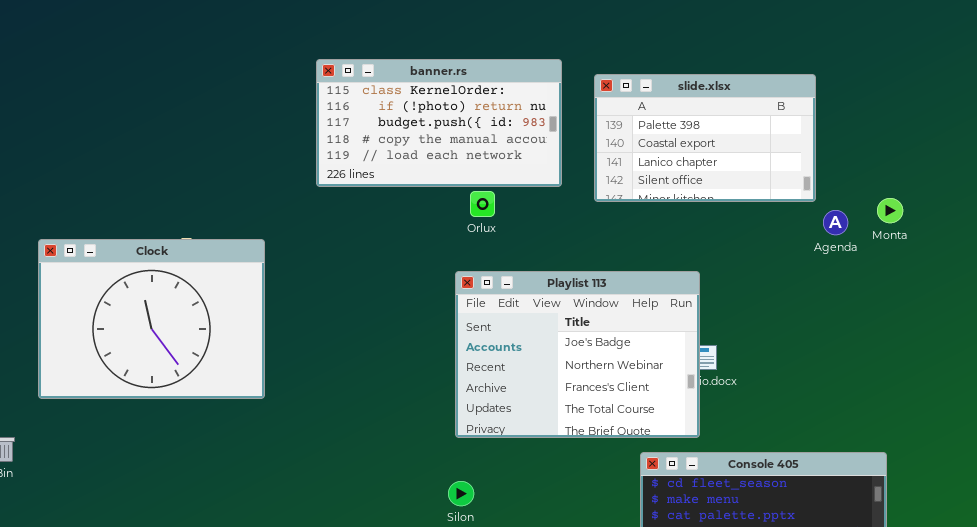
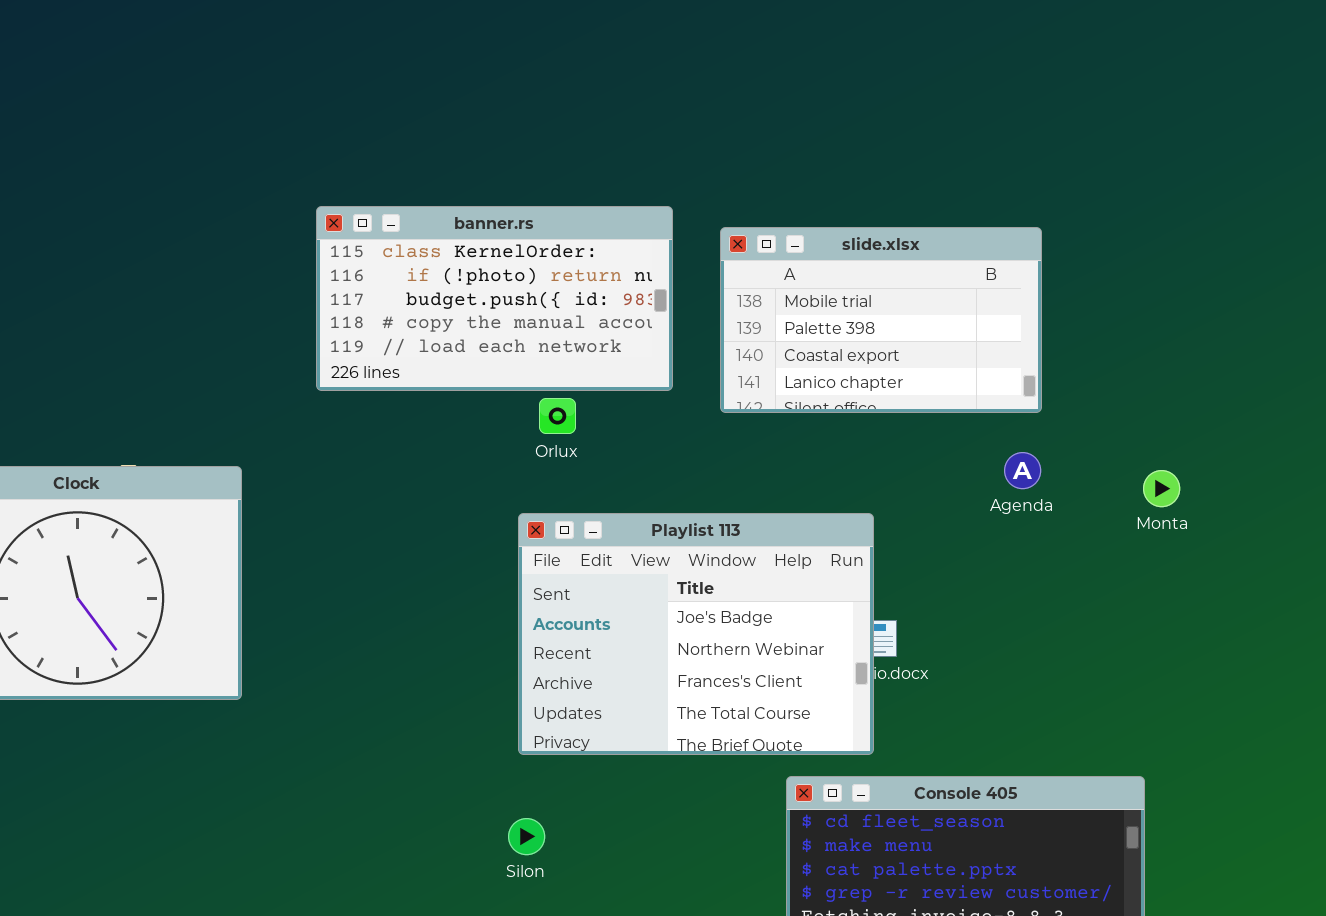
slide.xlsx: [594,74,816,202] -> [720,227,1042,413], scrolled up 1 row
Monta: [877,198,903,223] -> [1143,470,1180,507], moved
Agenda: [823,210,848,235] -> [1004,452,1041,489], moved

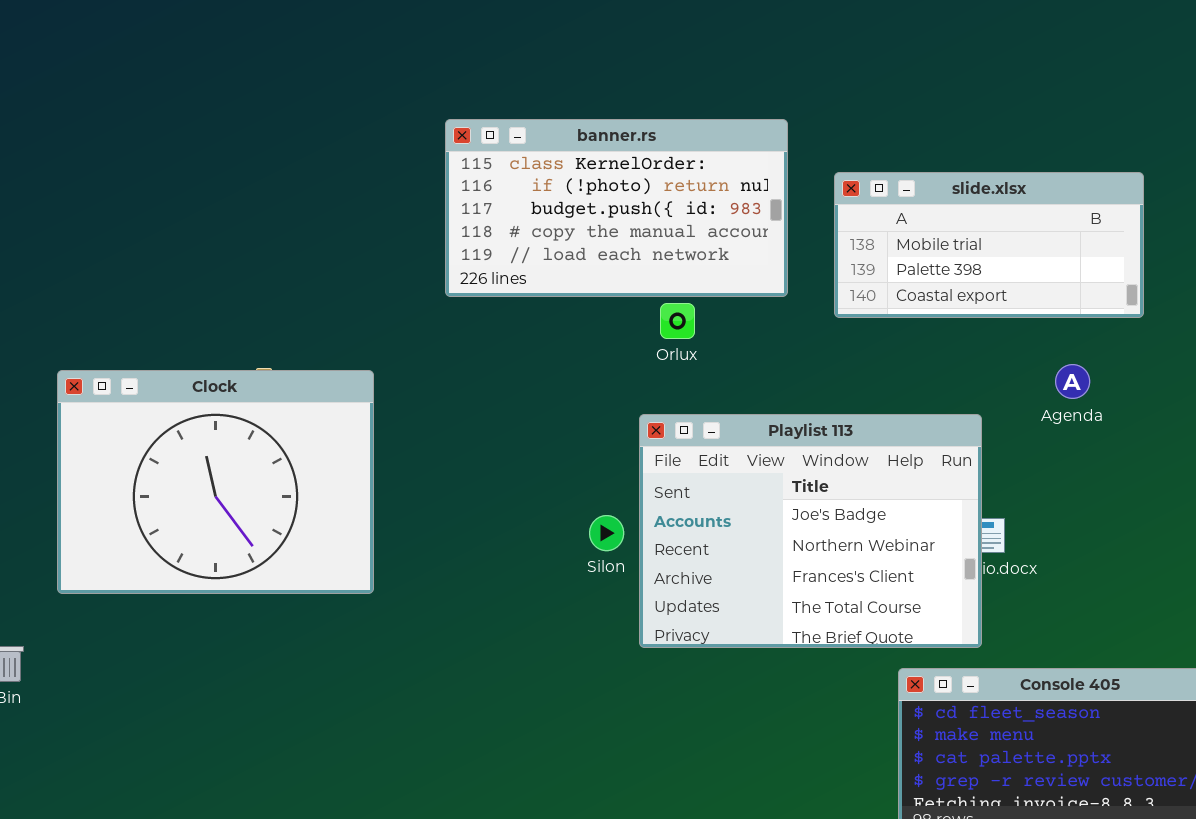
slide.xlsx: [720,227,1042,413] -> [834,172,1144,318], resized
Agenda: [1004,452,1041,489] -> [1055,364,1090,399], moved
Silon: [508,818,545,855] -> [589,515,624,551], moved

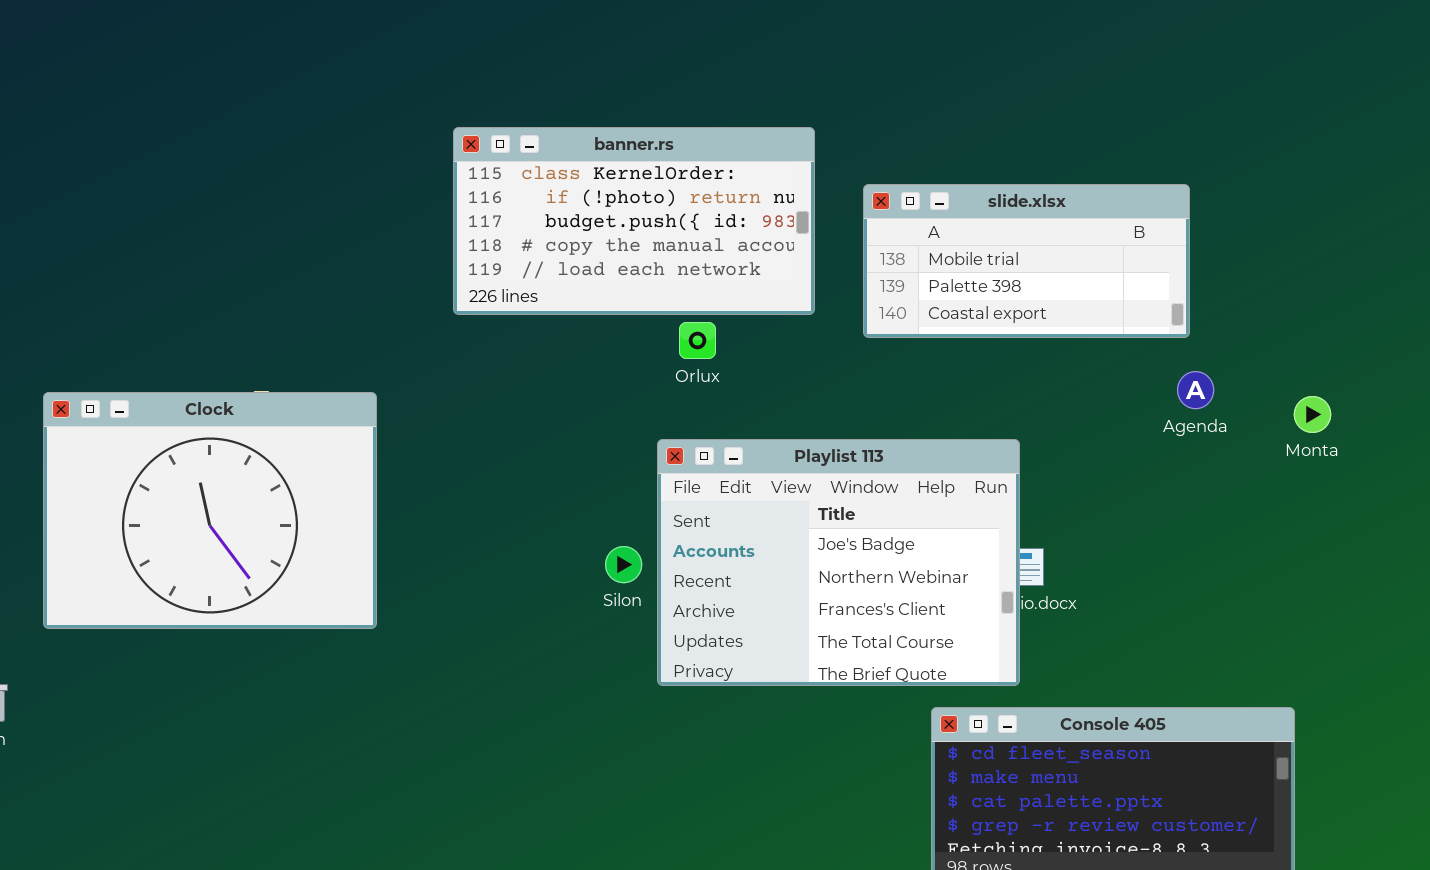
Agenda: [1055,364,1090,399] -> [1177,371,1214,409], moved

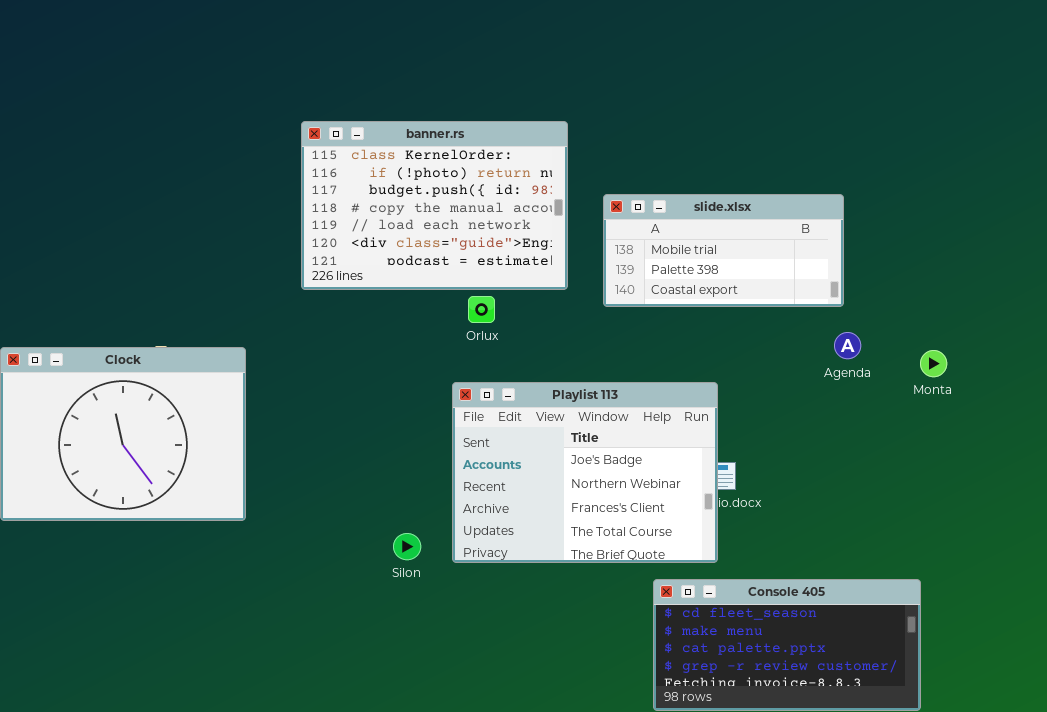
banner.rs: [453,127,815,315] -> [301,121,568,290], resized
Silon: [605,546,642,583] -> [393,533,421,560], moved

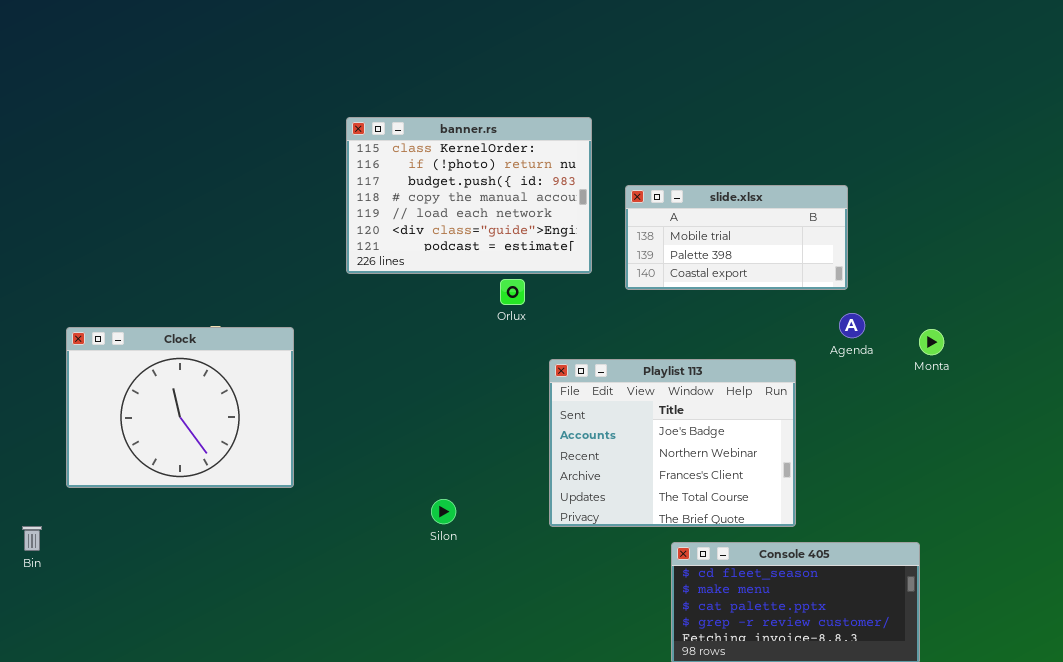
Playlist 113: [452,382,718,563] -> [549,359,796,527], moved

